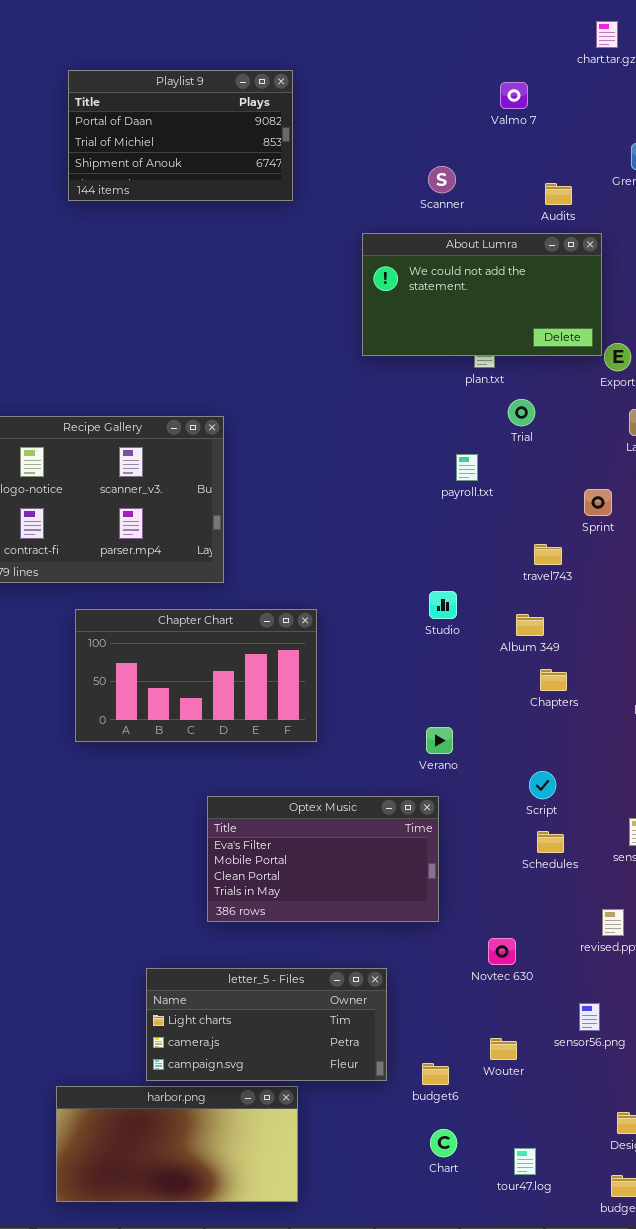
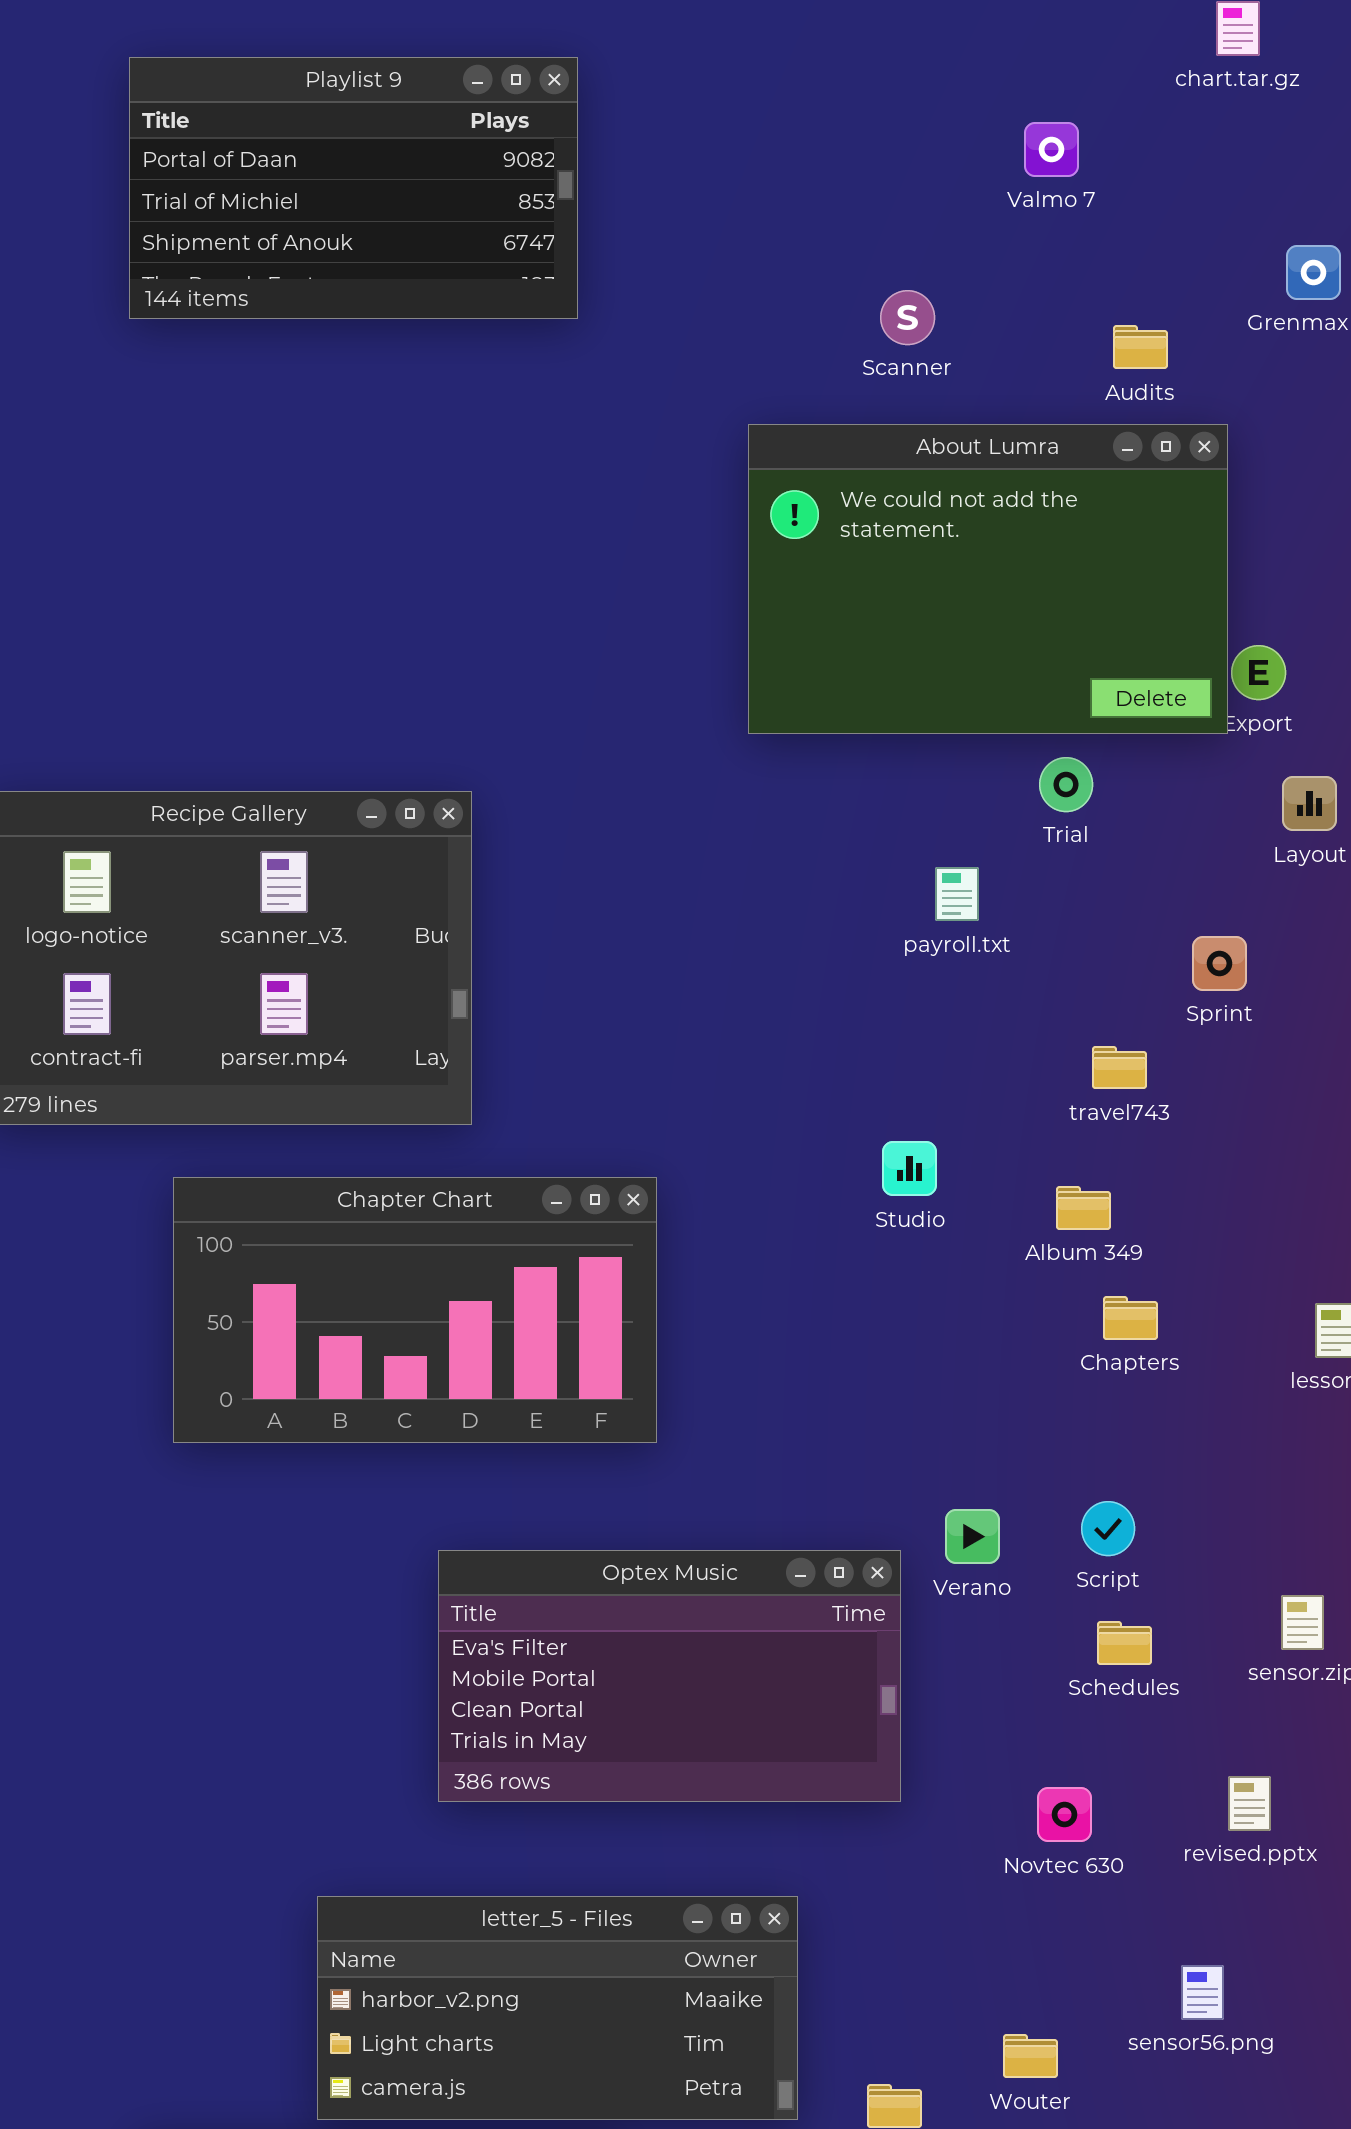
Playlist 9: [68,70,293,201] -> [129,57,578,319], moved
About Lumra: [362,233,602,356] -> [748,424,1228,734], resized
Verano: [426,727,453,754] -> [945,1509,1000,1564], moved
Novtec 630: [488,938,516,965] -> [1037,1787,1092,1842], moved
letter_5 - Files: [146,968,387,1081] -> [317,1896,798,2120], scrolled up 1 row

